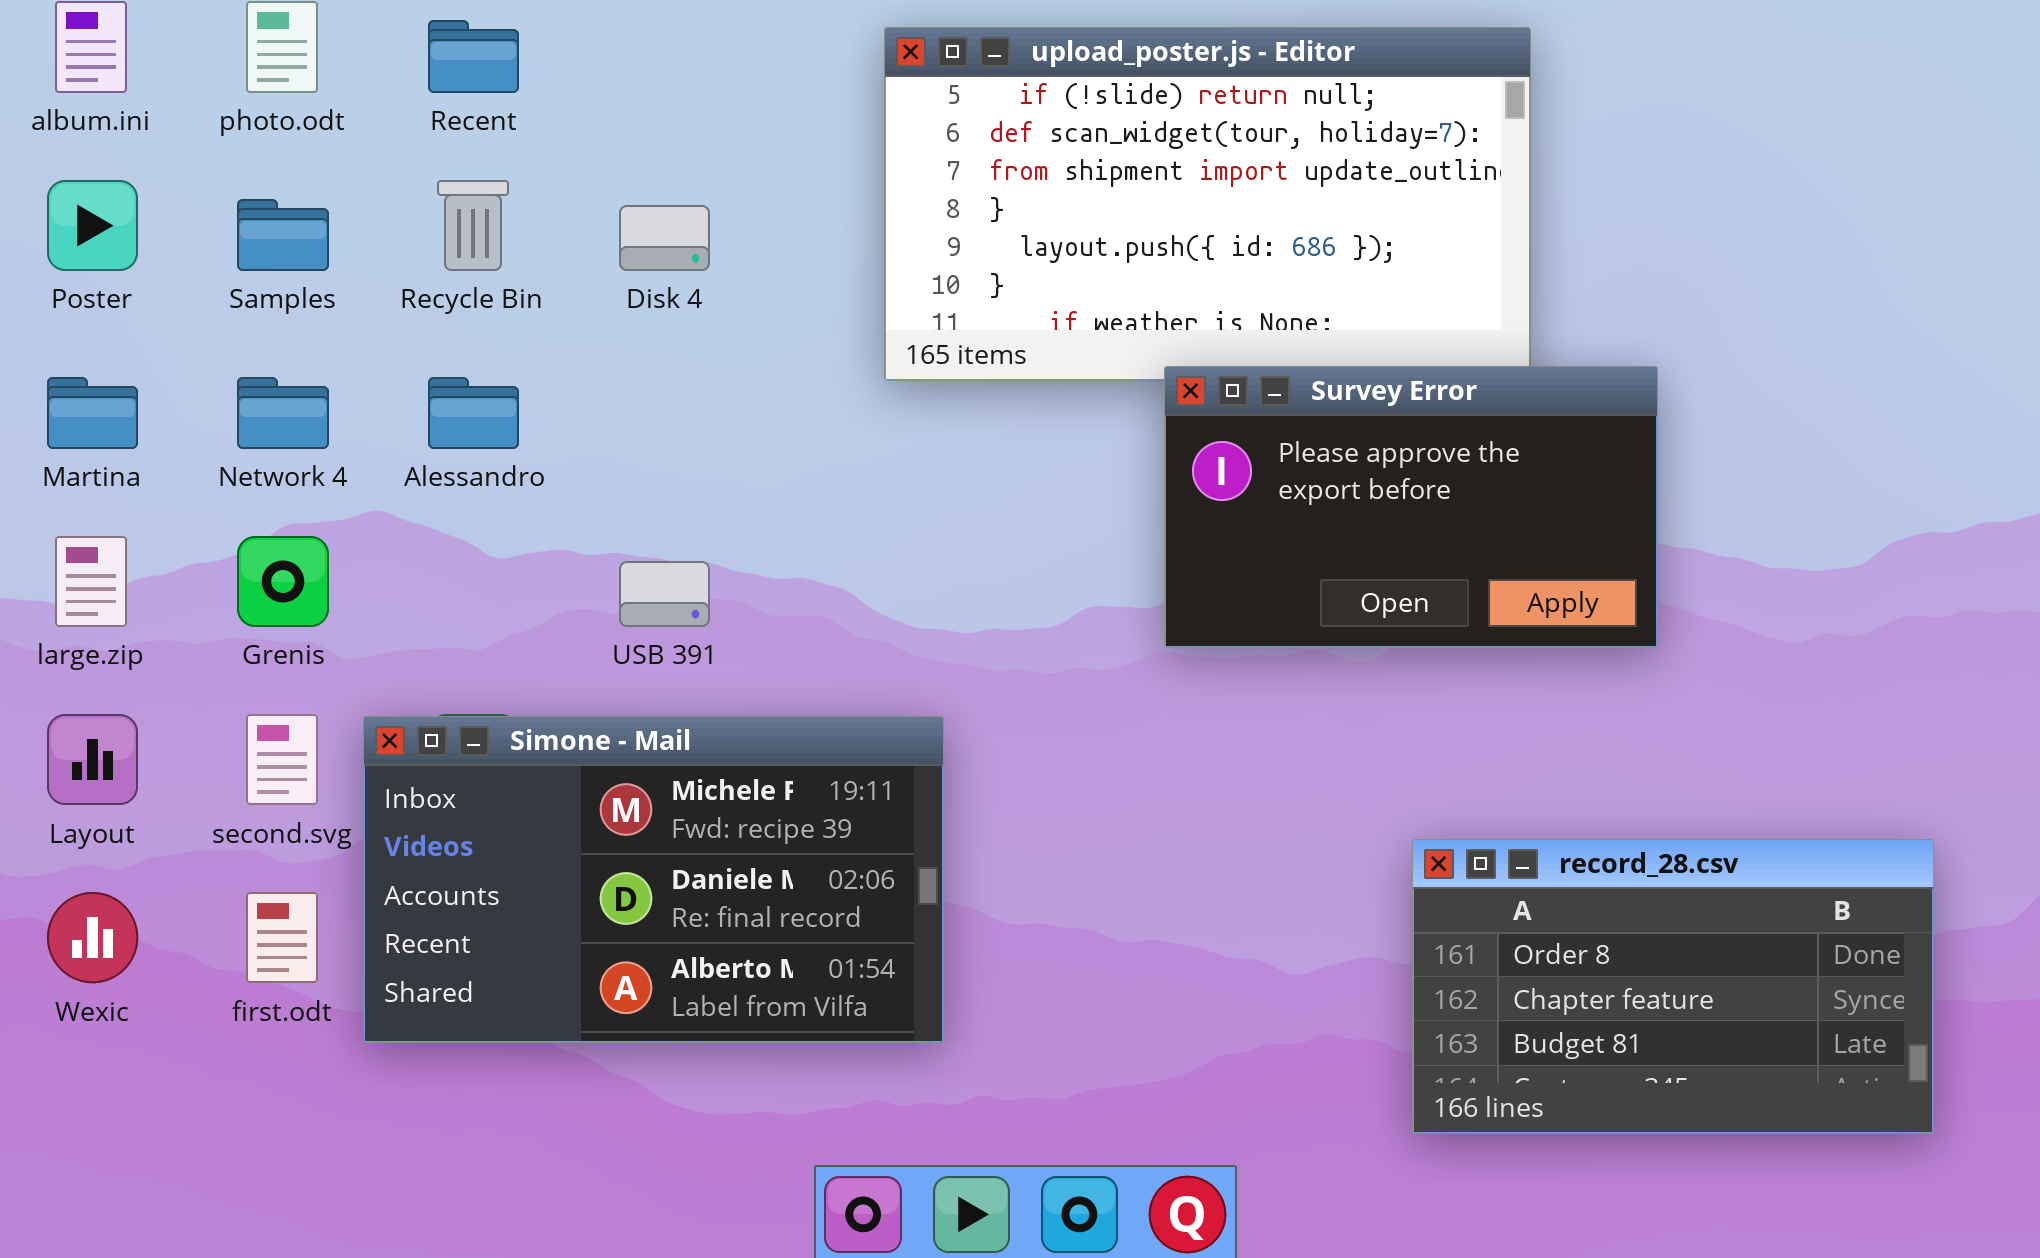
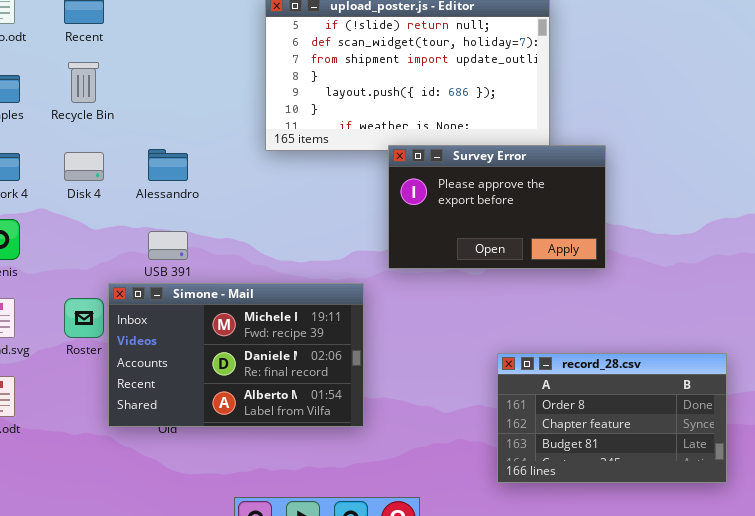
Disk 4: [619,205,710,271] -> [64,152,104,181], moved
Alessandro: [428,377,519,449] -> [148,149,188,181], moved
Simone - Mail: [363,716,944,1043] -> [108,283,364,427], moved

